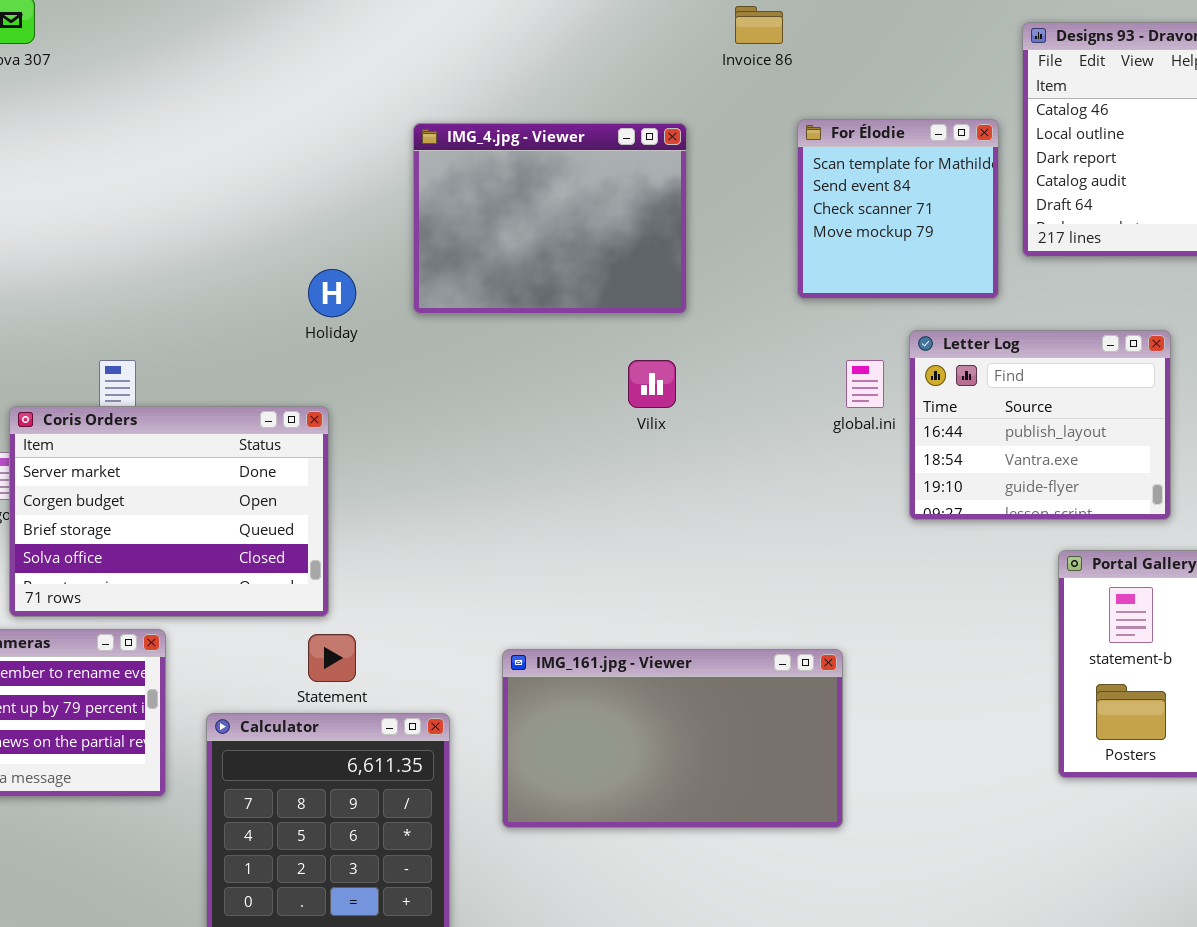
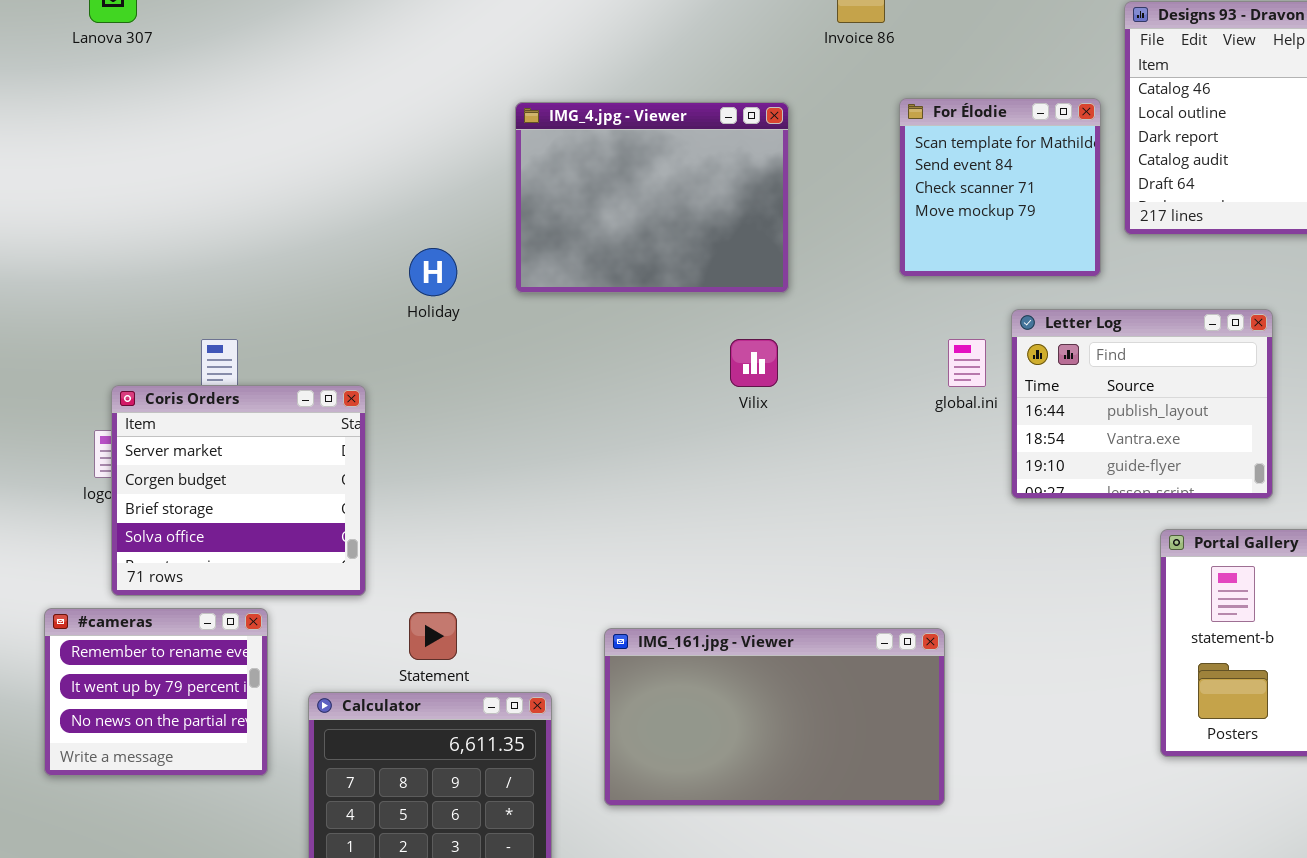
Coris Orders: [9,406,329,617] -> [111,385,366,596], resized

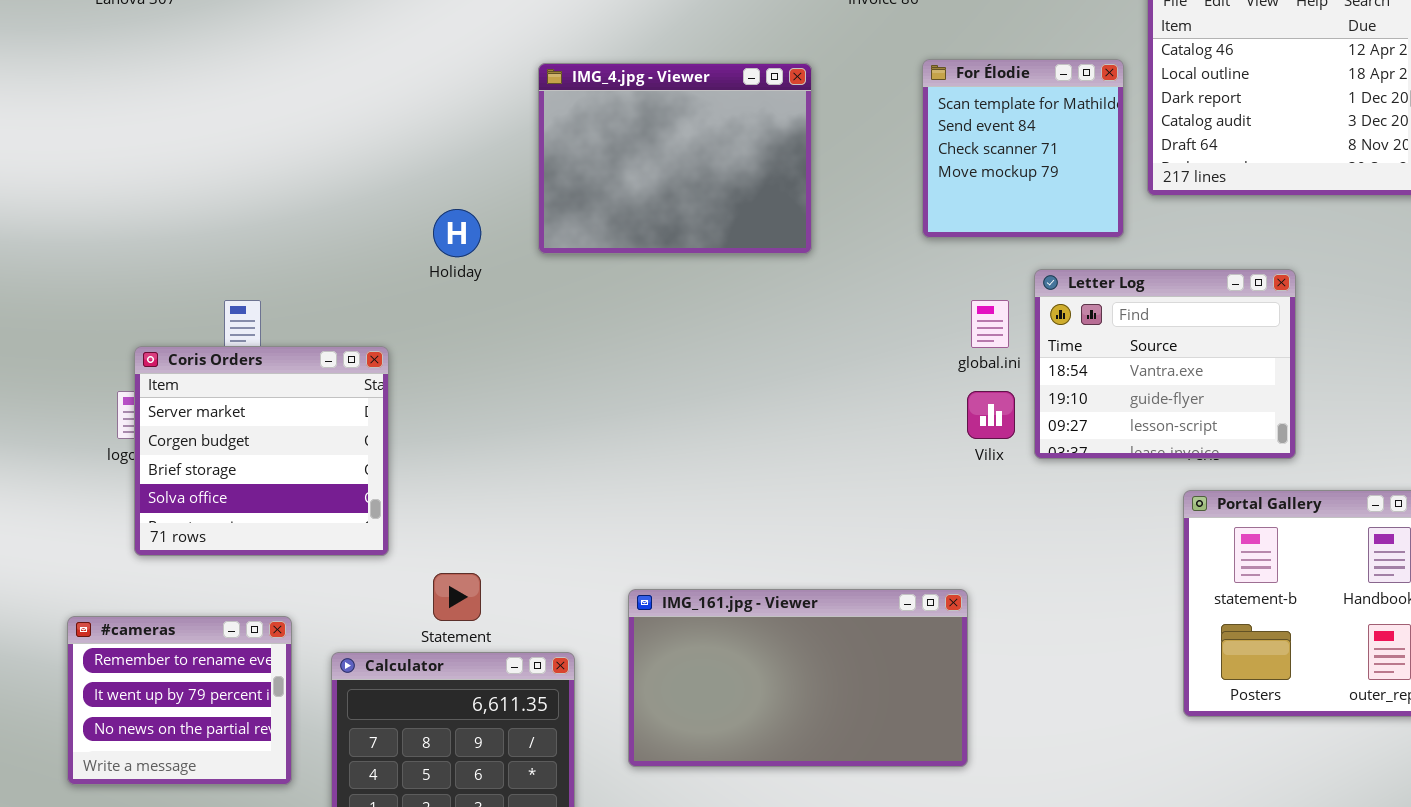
Letter Log: [1011,309,1273,499] -> [1034,269,1296,459], scrolled down 1 row
Vilix: [730,339,778,387] -> [967,391,1015,439], moved
#cameras: [44,608,268,776] -> [67,616,292,785], moved

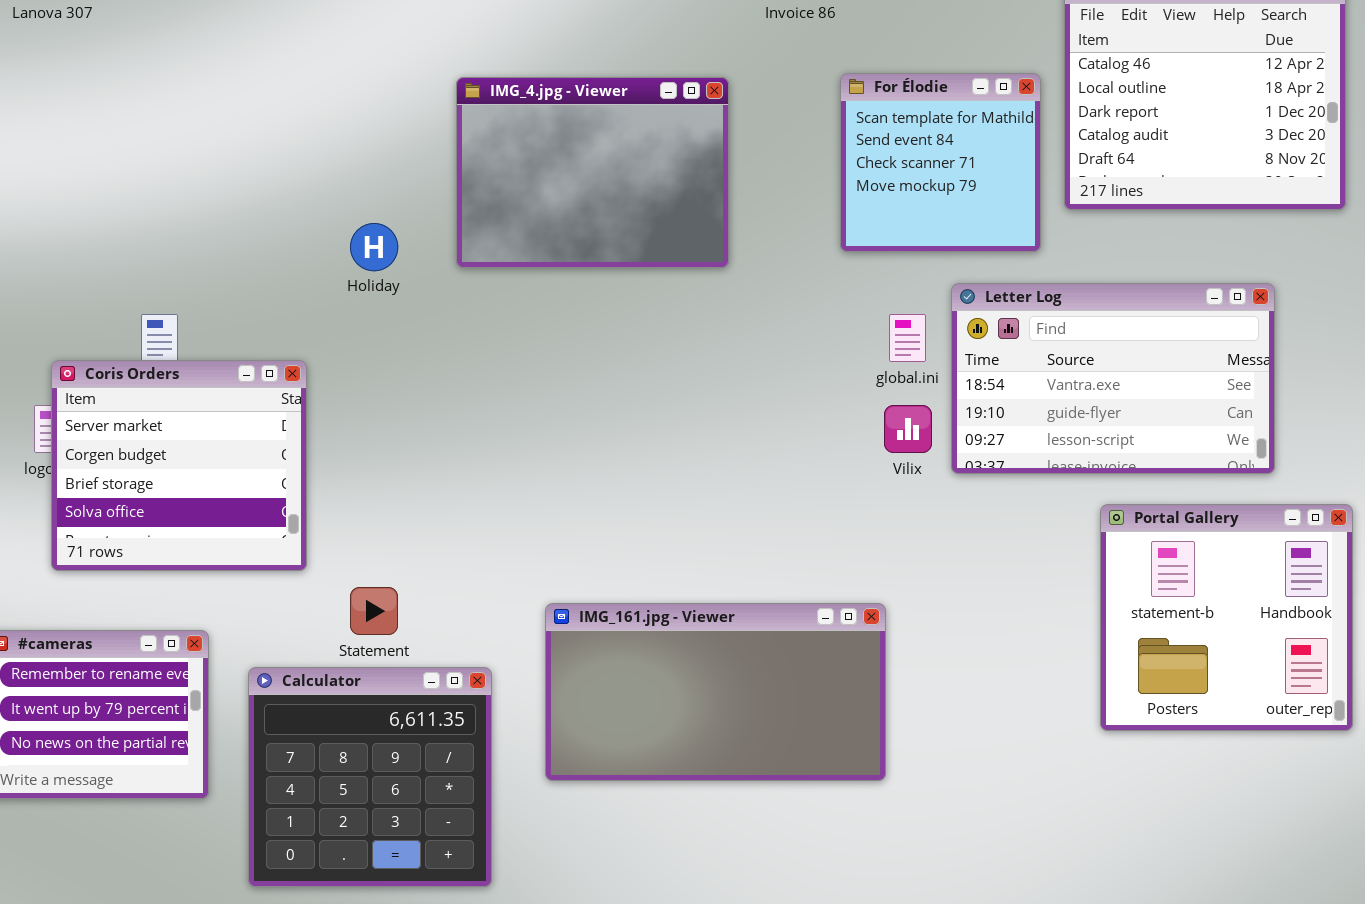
Letter Log: [1034,269,1296,459] -> [951,283,1275,474], resized

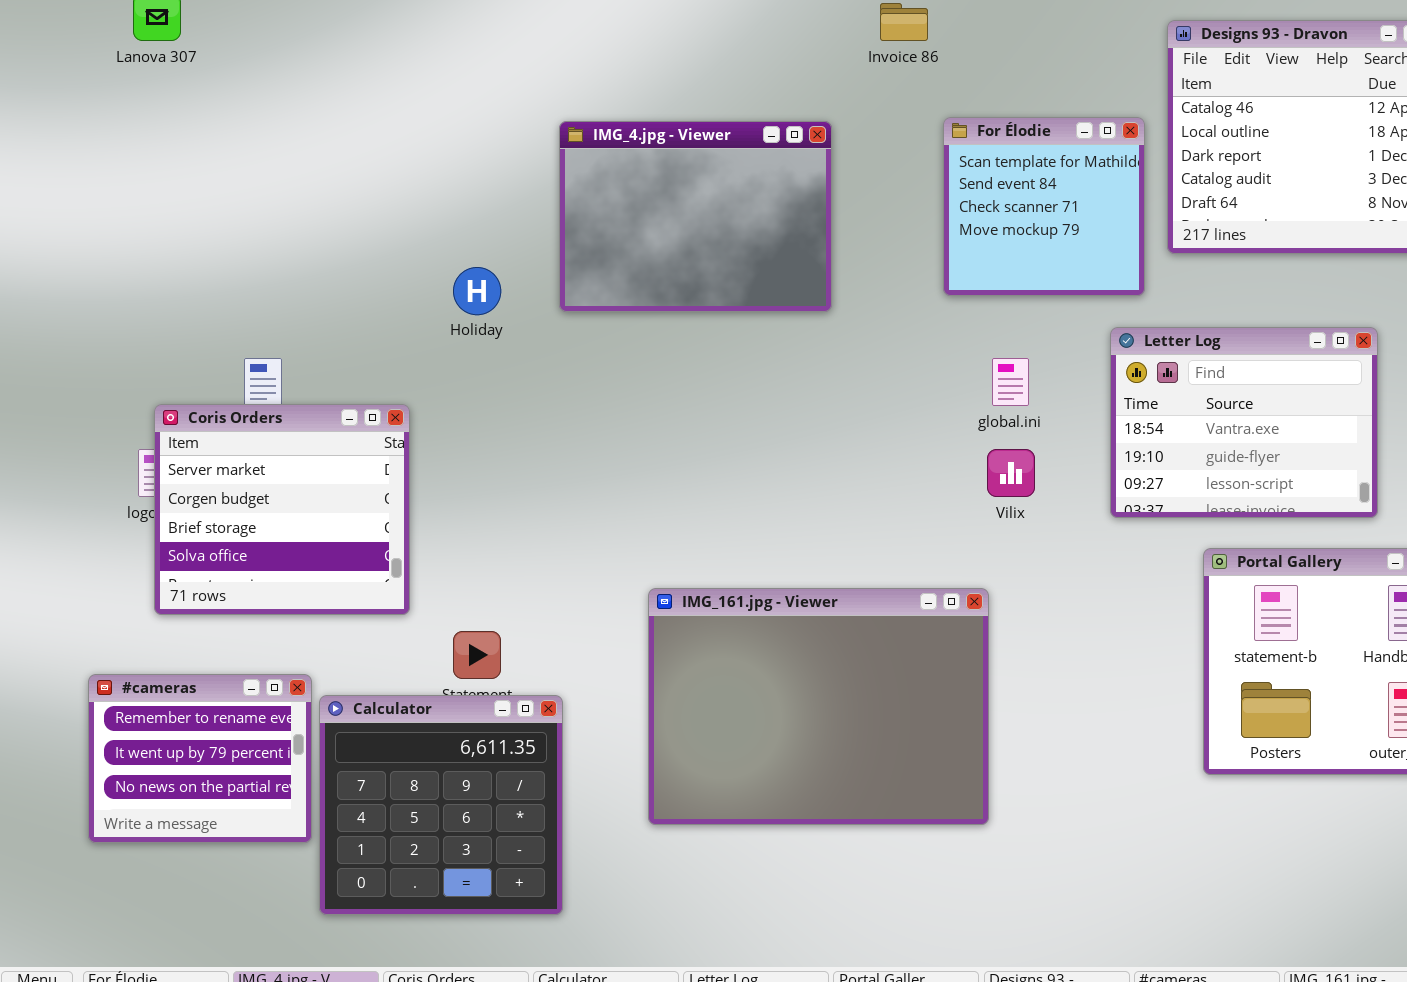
Letter Log: [951,283,1275,474] -> [1110,327,1378,518], resized
IMG_161.jpg - Viewer: [545,603,886,781] -> [648,588,989,825], resized
Calculator: [248,667,492,887] -> [319,695,563,915], moved

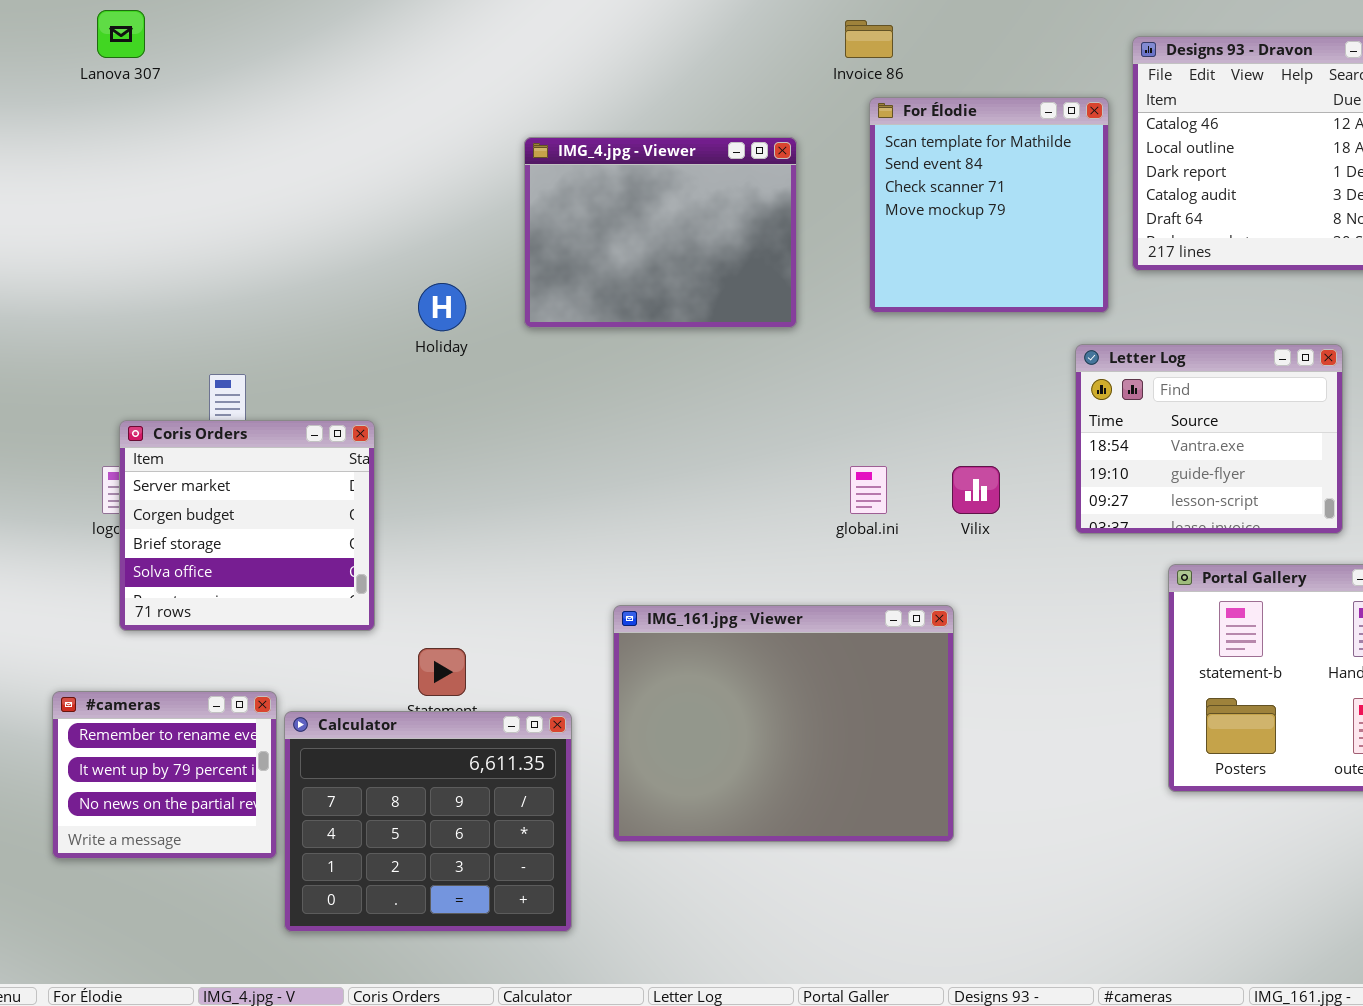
For Élodie: [943,117,1145,296] -> [869,97,1109,313], resized
global.ini: [992,358,1029,406] -> [850,466,887,514], moved
Calculator: [319,695,563,915] -> [284,711,572,932], resized

